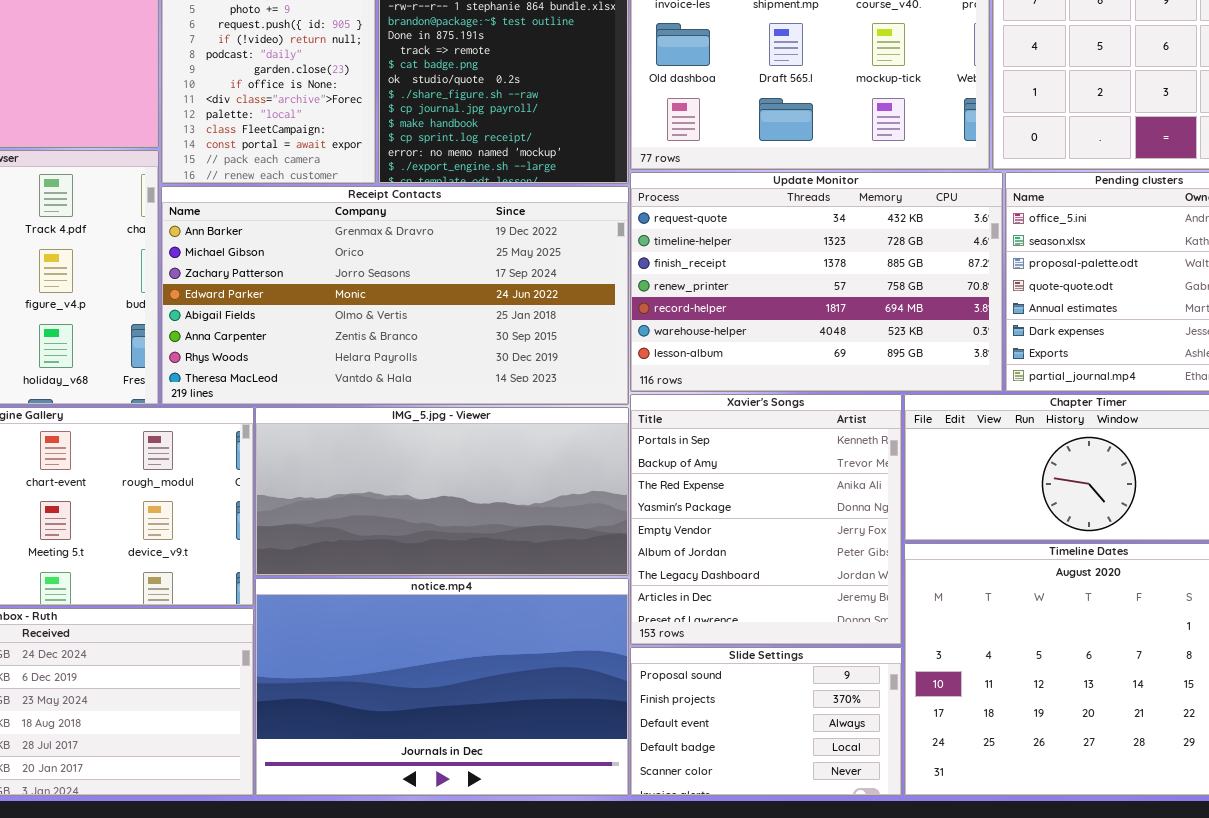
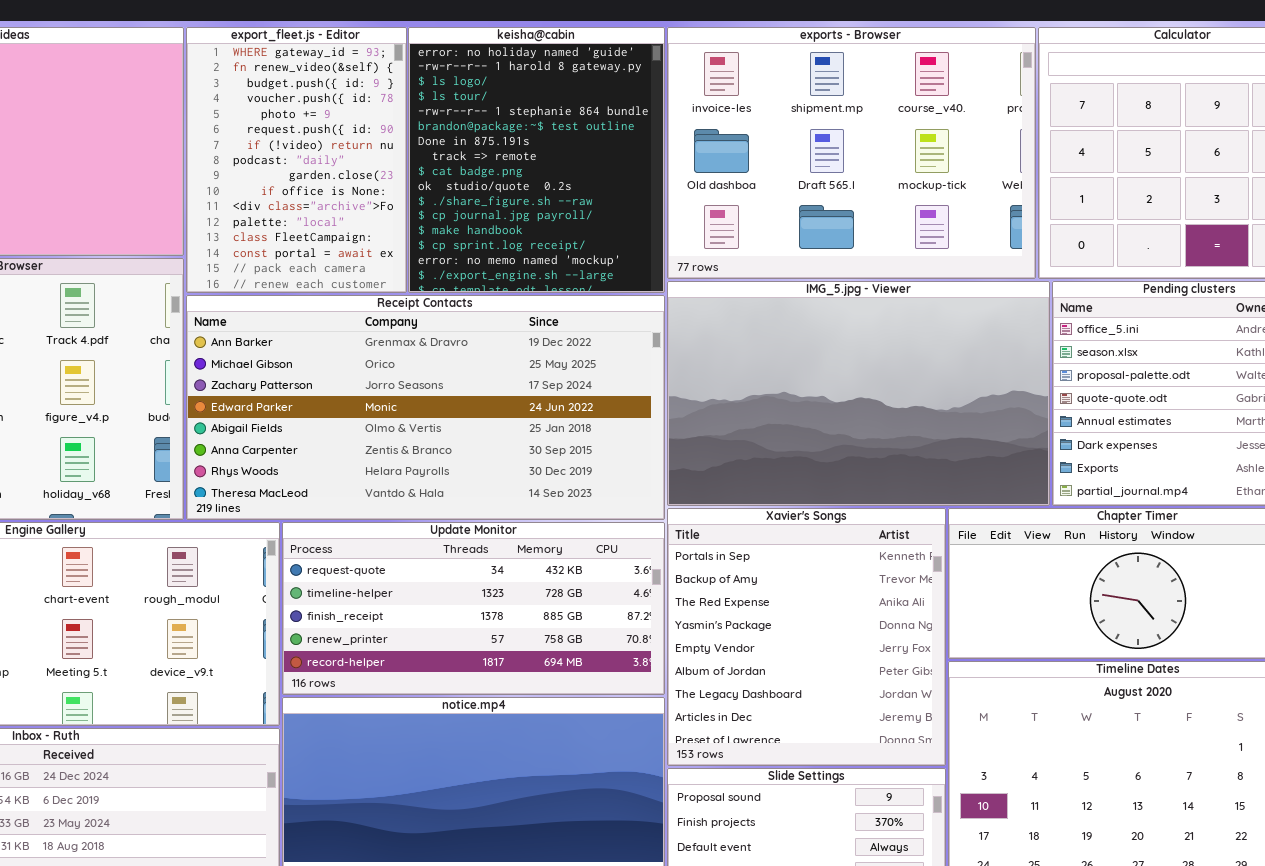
Update Monitor: [630,172,1003,392] -> [282,522,665,695], moved, resized
IMG_5.jpg - Viewer: [255,407,629,576] -> [667,281,1050,506], moved, resized

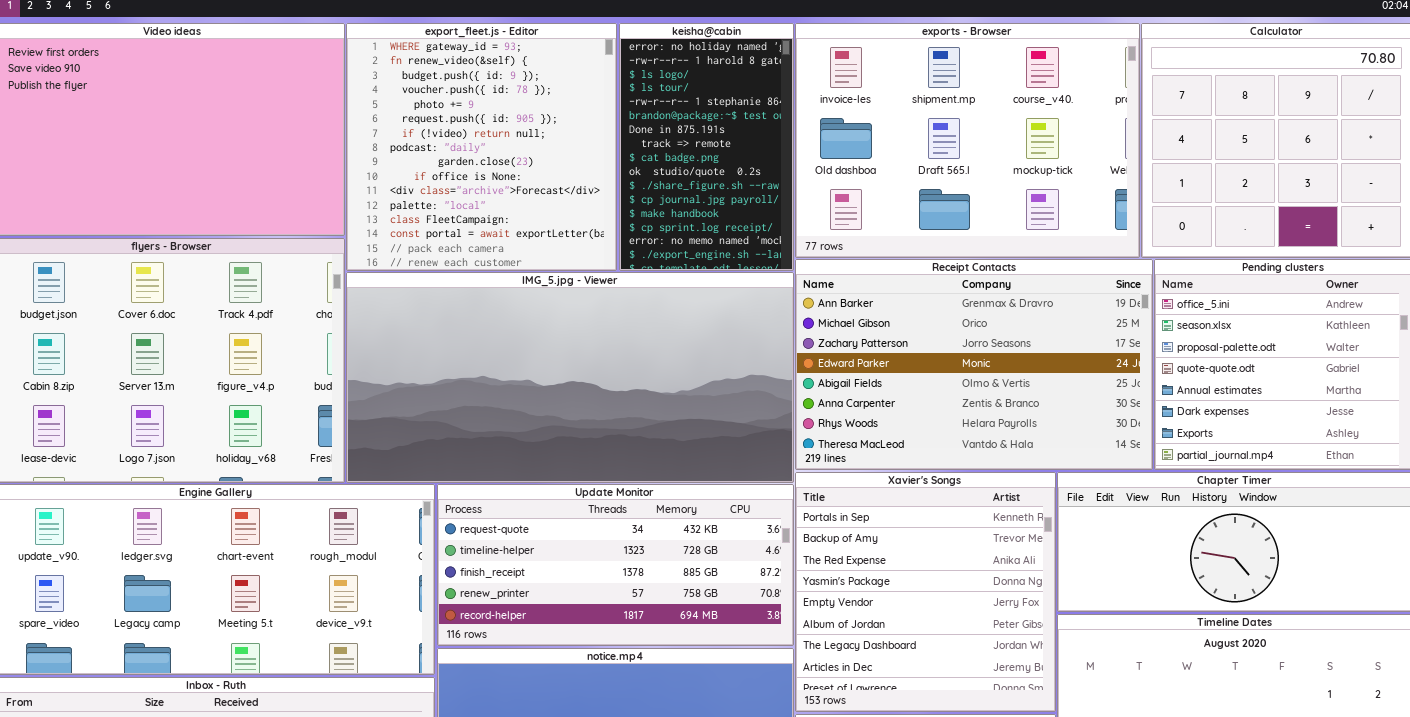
export_fleet.js - Editor: [186,27,407,293] -> [346,23,617,271], resized
keisha@cabin: [408,27,665,293] -> [619,23,794,271], resized
IMG_5.jpg - Viewer: [667,281,1050,506] -> [346,272,794,483], moved, resized
Receipt Contacts: [186,295,665,520] -> [795,259,1153,470], moved, resized

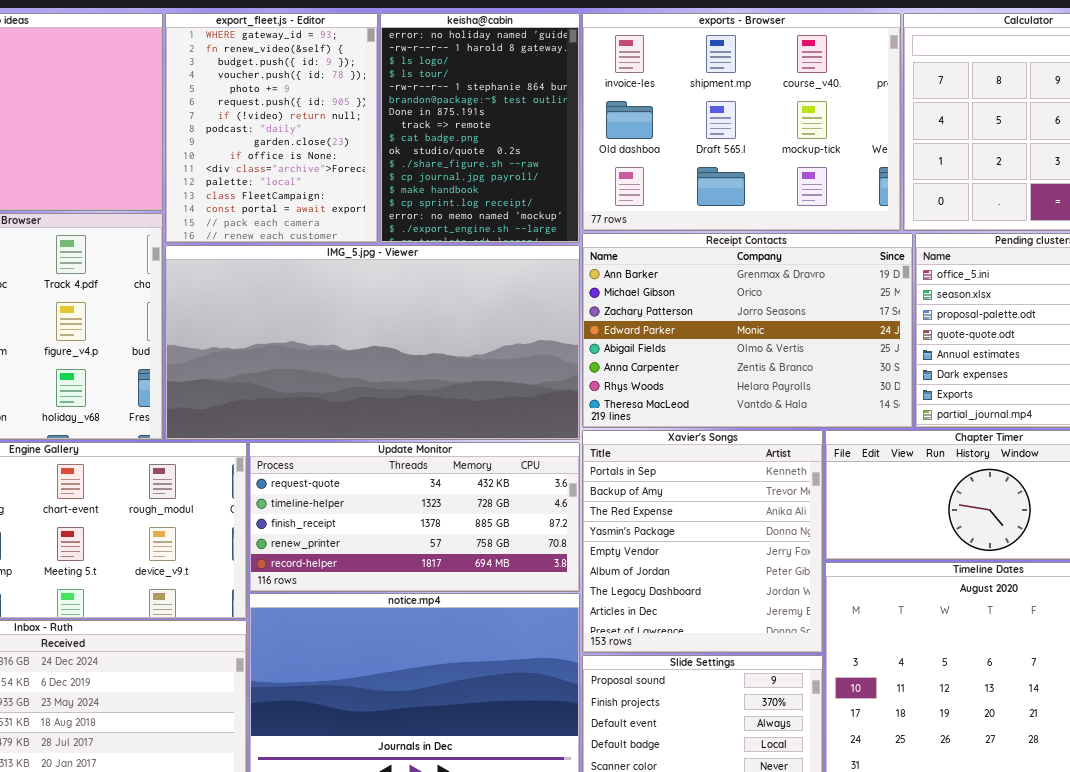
export_fleet.js - Editor: [346,23,617,271] -> [165,13,378,243], resized
keisha@cabin: [619,23,794,271] -> [380,13,580,243], resized

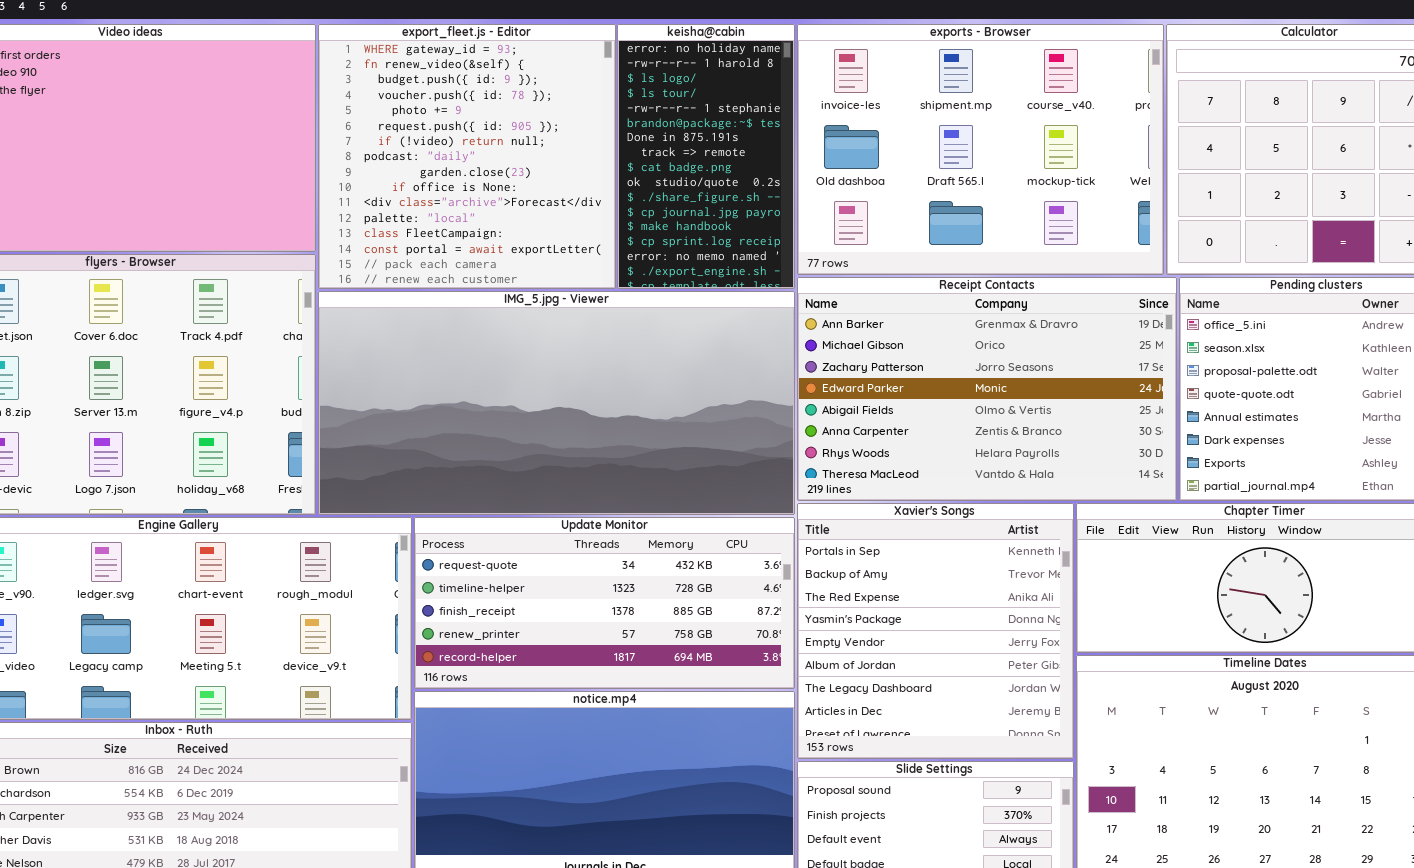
export_fleet.js - Editor: [165,13,378,243] -> [318,24,616,289], resized
keisha@cabin: [380,13,580,243] -> [617,24,795,289], resized

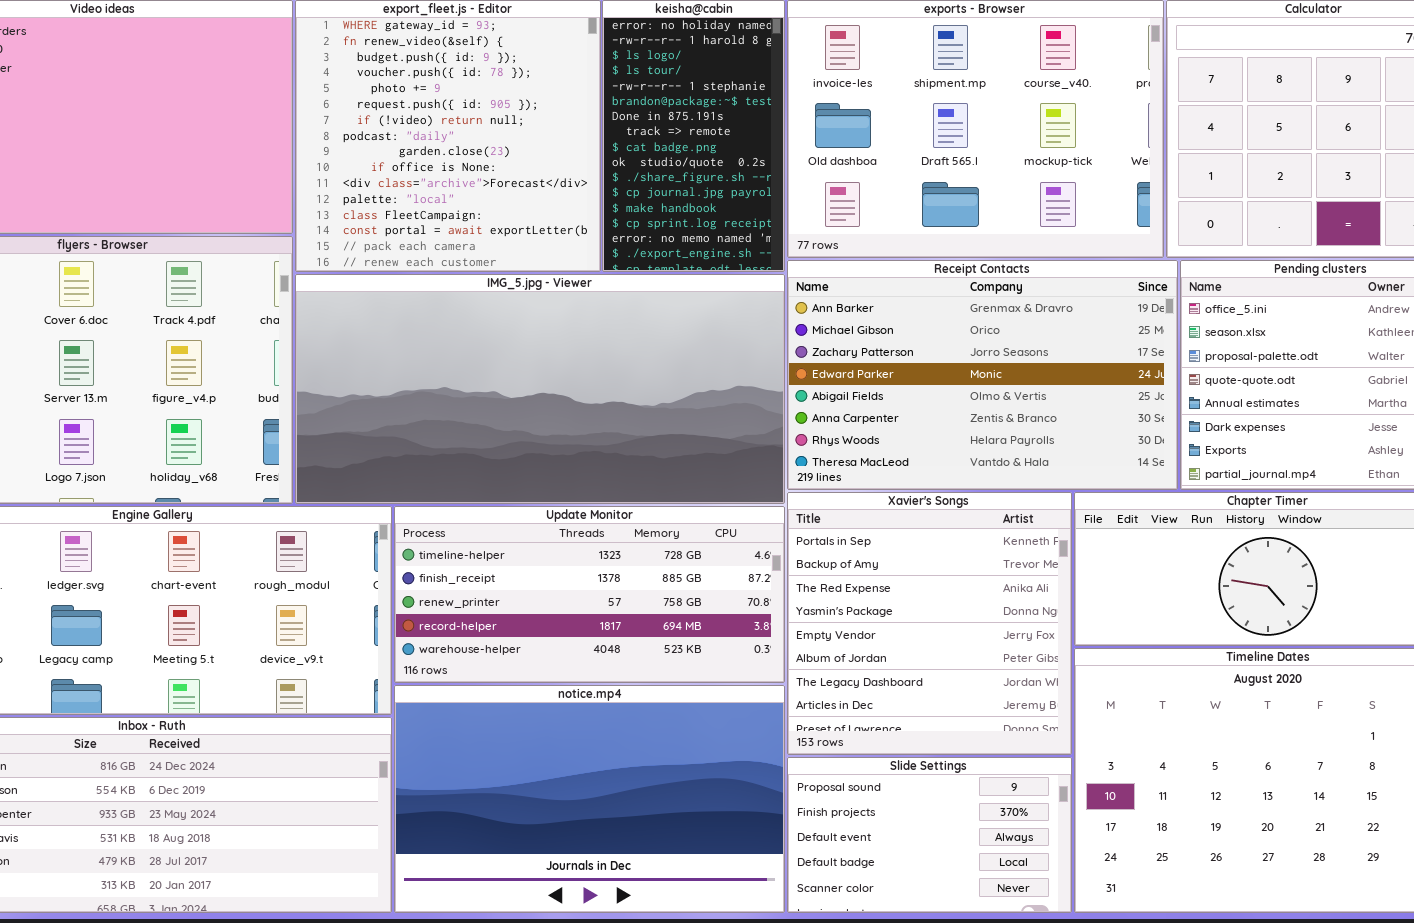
Update Monitor: [414,517,795,689] -> [394,506,785,683], scrolled down 1 row

